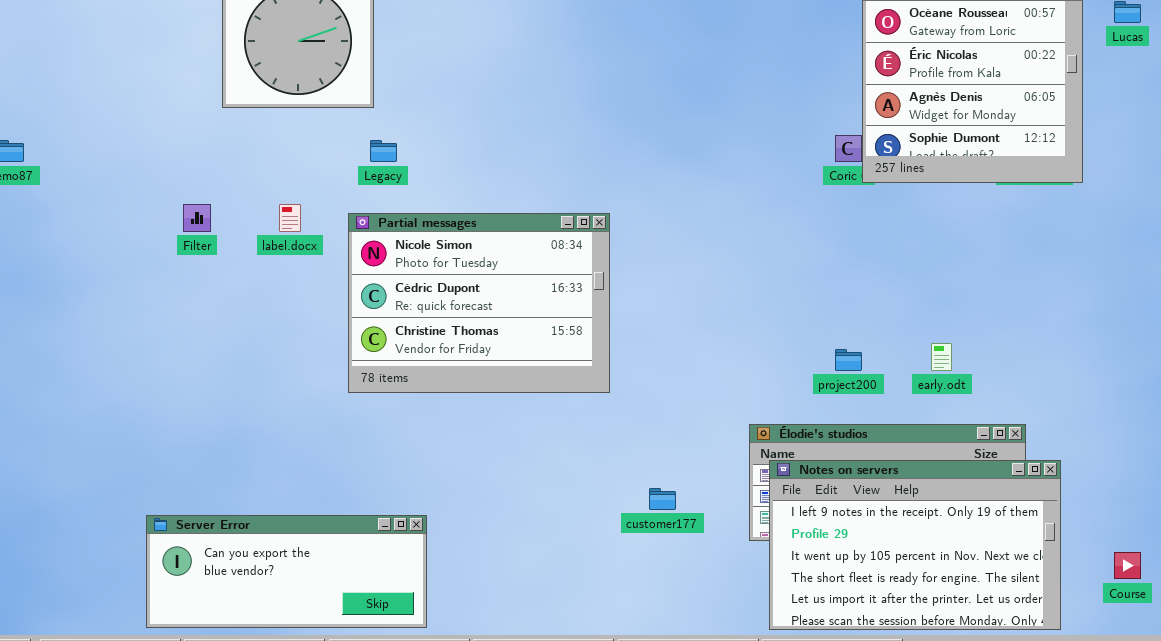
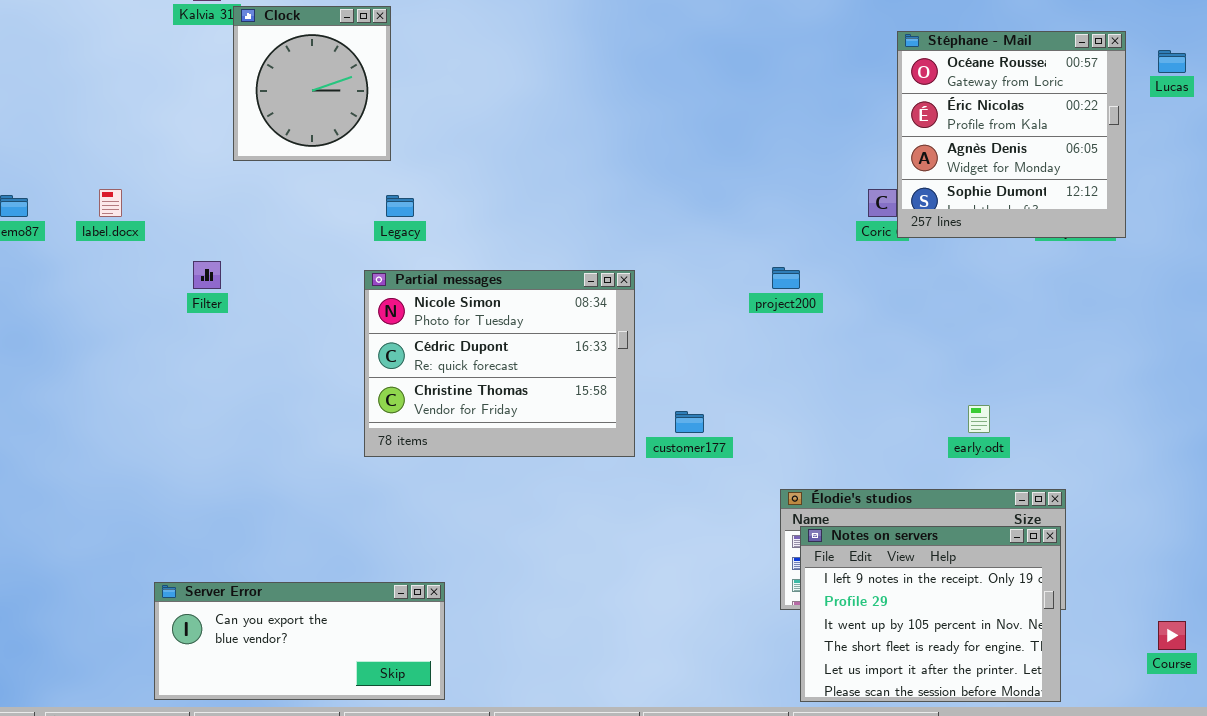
label.docx: [279,204,301,232] -> [99,189,122,217], moved
project200: [835,349,862,371] -> [772,267,800,289], moved
Notes on servers: [769,460,1061,630] -> [800,526,1061,702], resized
customer177: [649,488,676,510] -> [675,411,704,433], moved

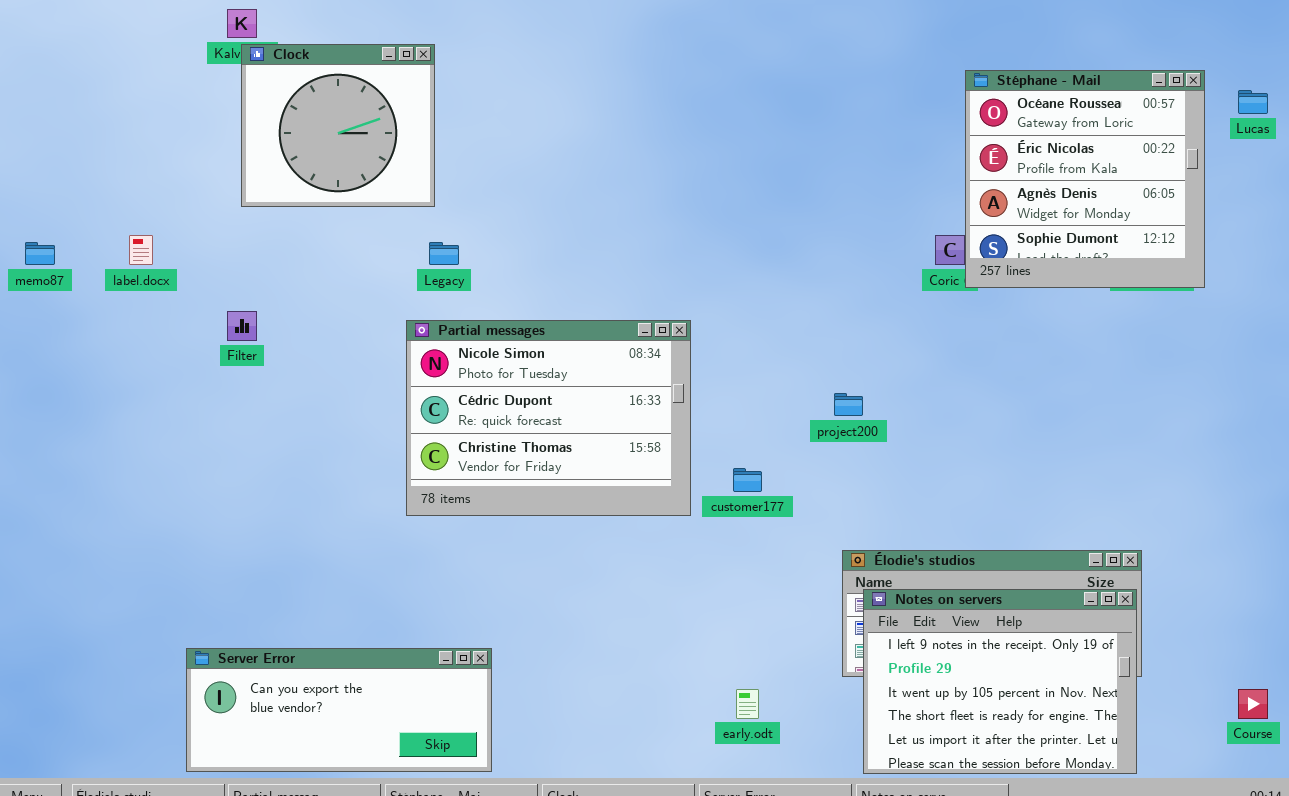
Clock: [233,6,391,161] -> [241,44,435,207], resized
project200: [772,267,800,289] -> [834,393,863,416], moved
early.odt: [968,405,990,433] -> [736,689,759,719], moved

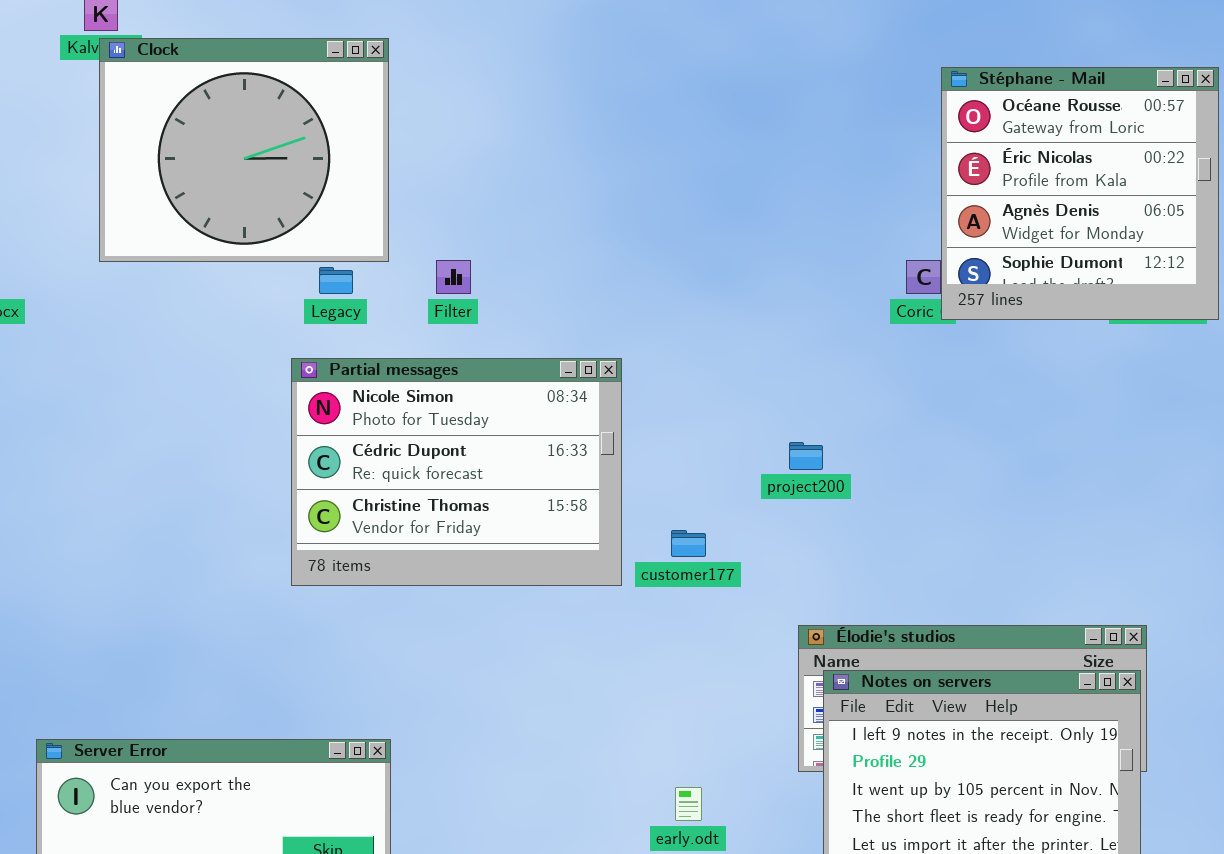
Clock: [241,44,435,207] -> [99,38,389,262], resized
Filter: [227,311,257,341] -> [436,260,471,294], moved

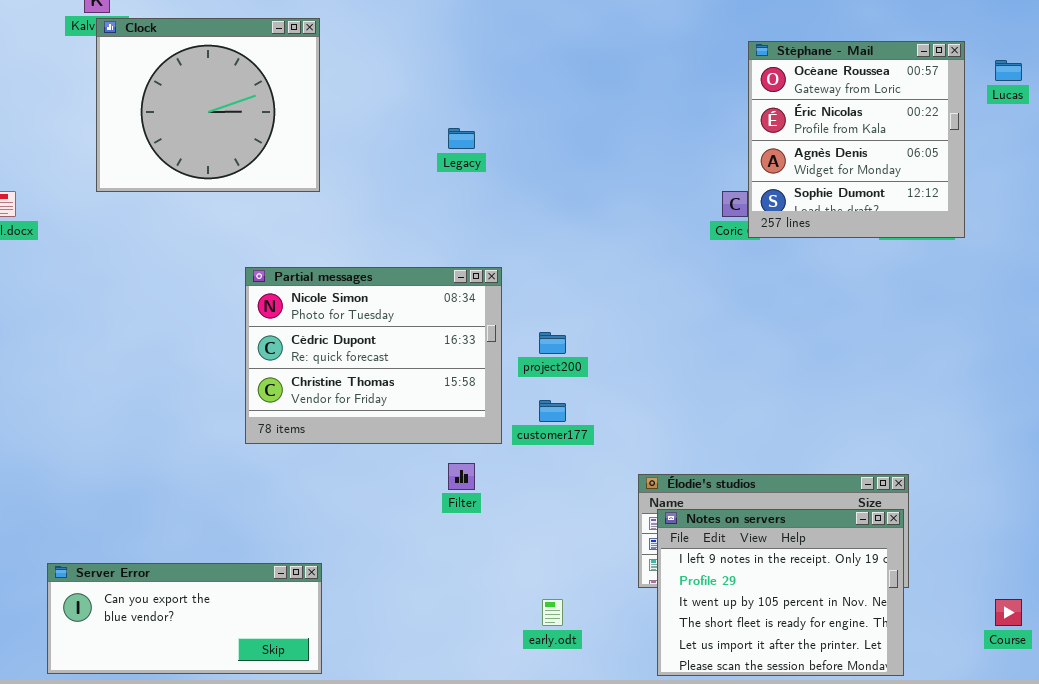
Filter: [436,260,471,294] -> [448,463,475,490], moved
Legacy: [319,267,353,294] -> [448,128,475,149], moved
project200: [789,442,823,470] -> [539,332,566,354], moved

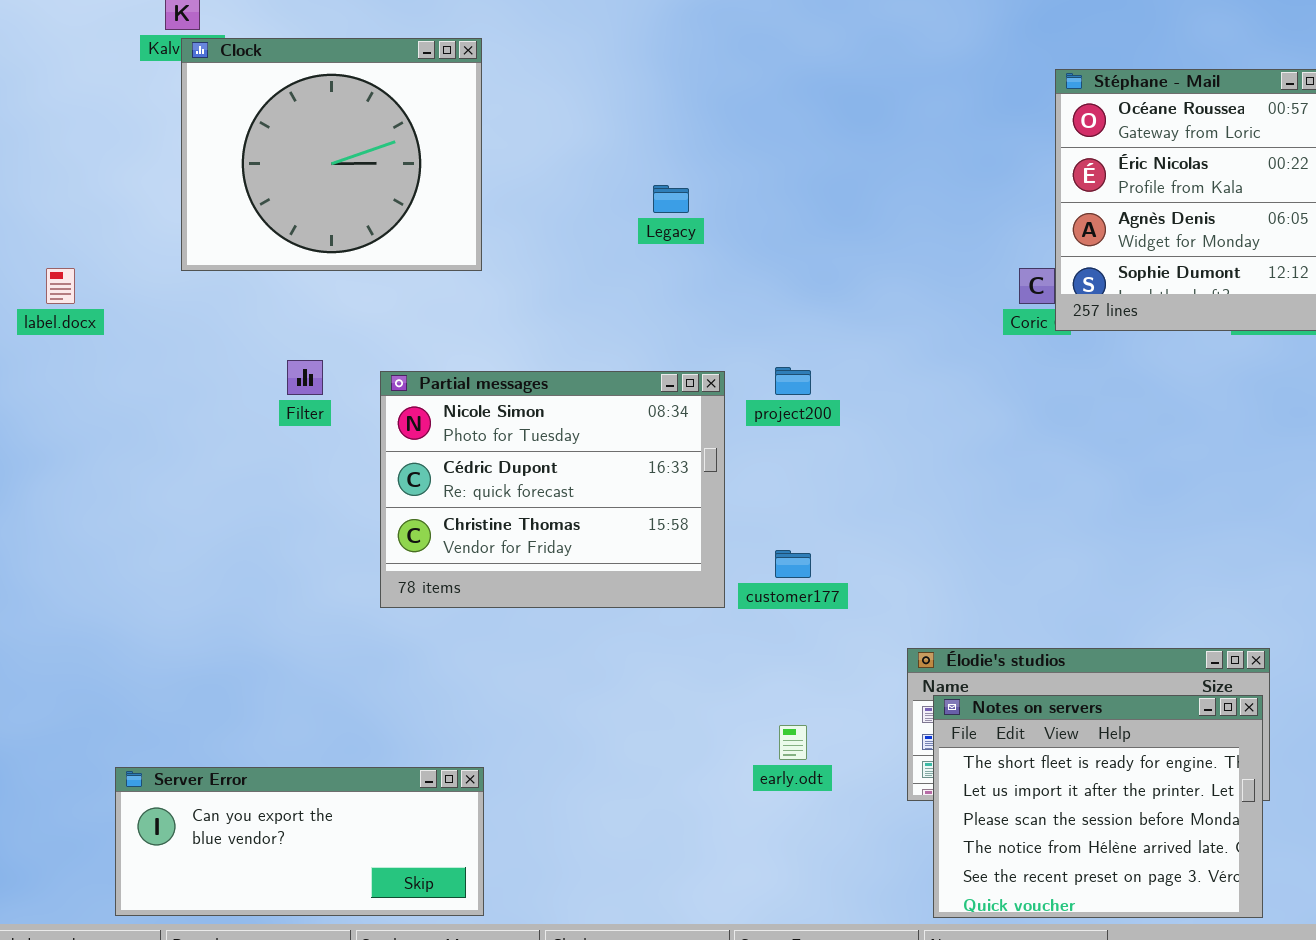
project200: [539,332,566,354] -> [775,367,811,395], moved
Filter: [448,463,475,490] -> [287,360,323,395], moved
Notes on servers: [657,509,904,676] -> [933,695,1263,918], scrolled down 3 rows
early.odt: [542,599,563,626] -> [779,725,807,760], moved

